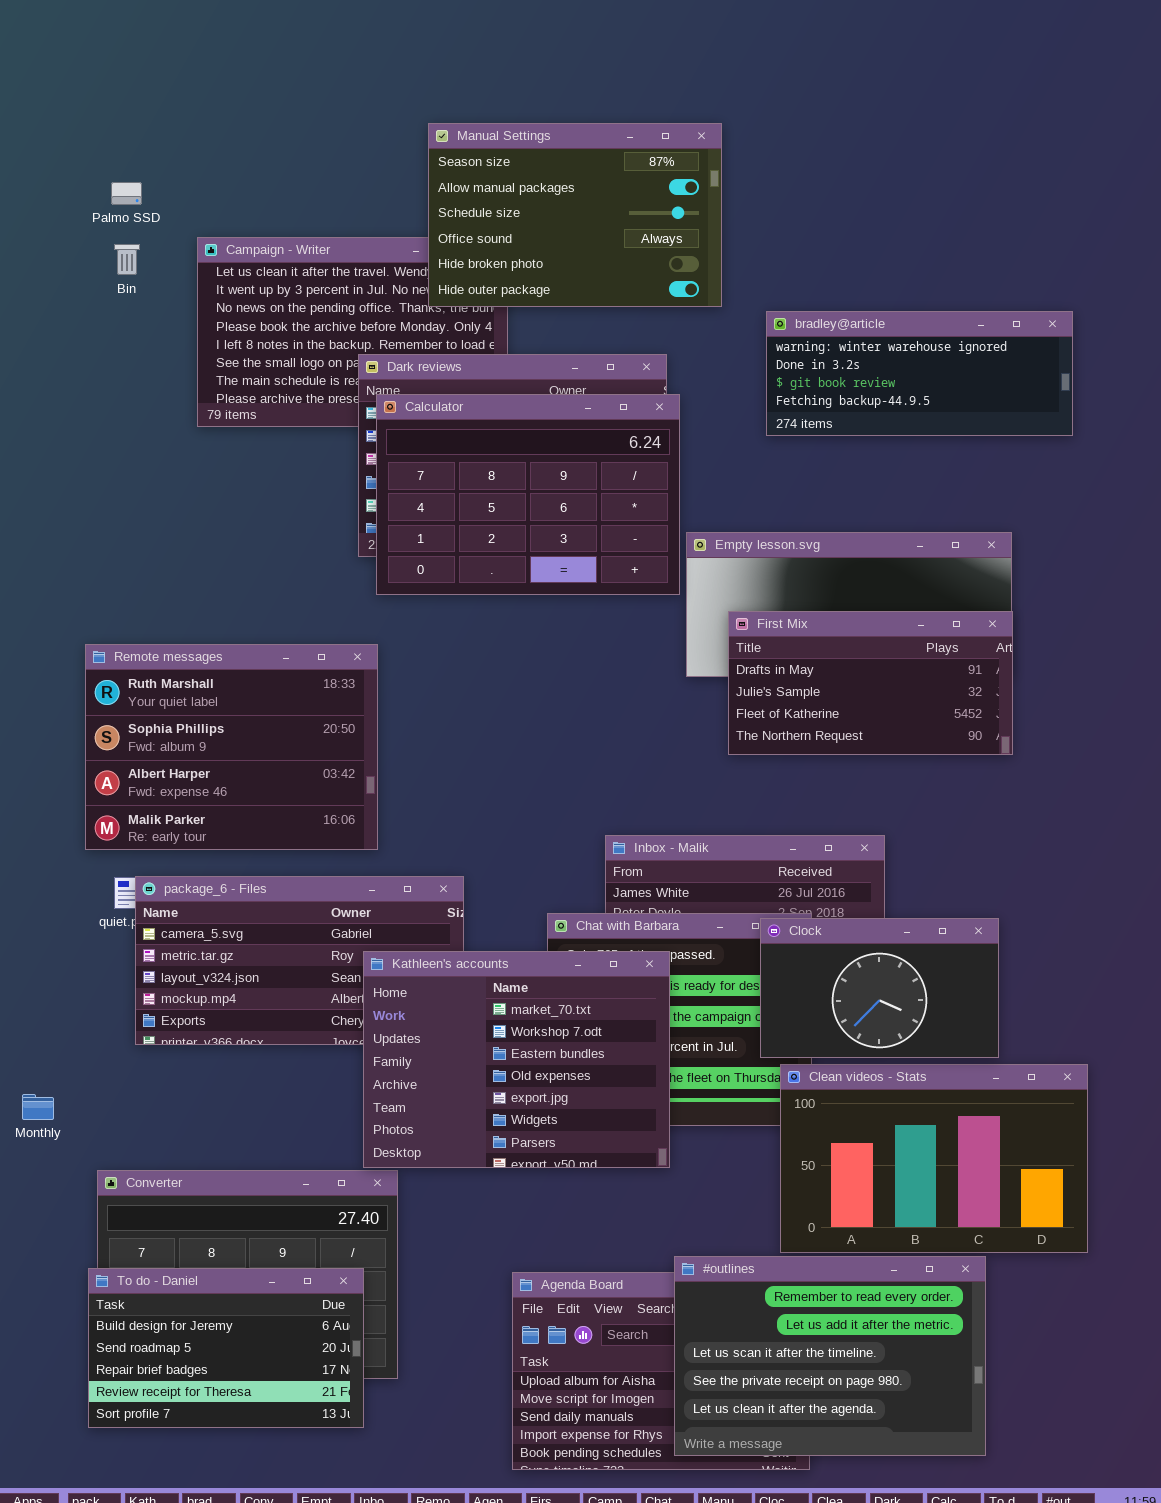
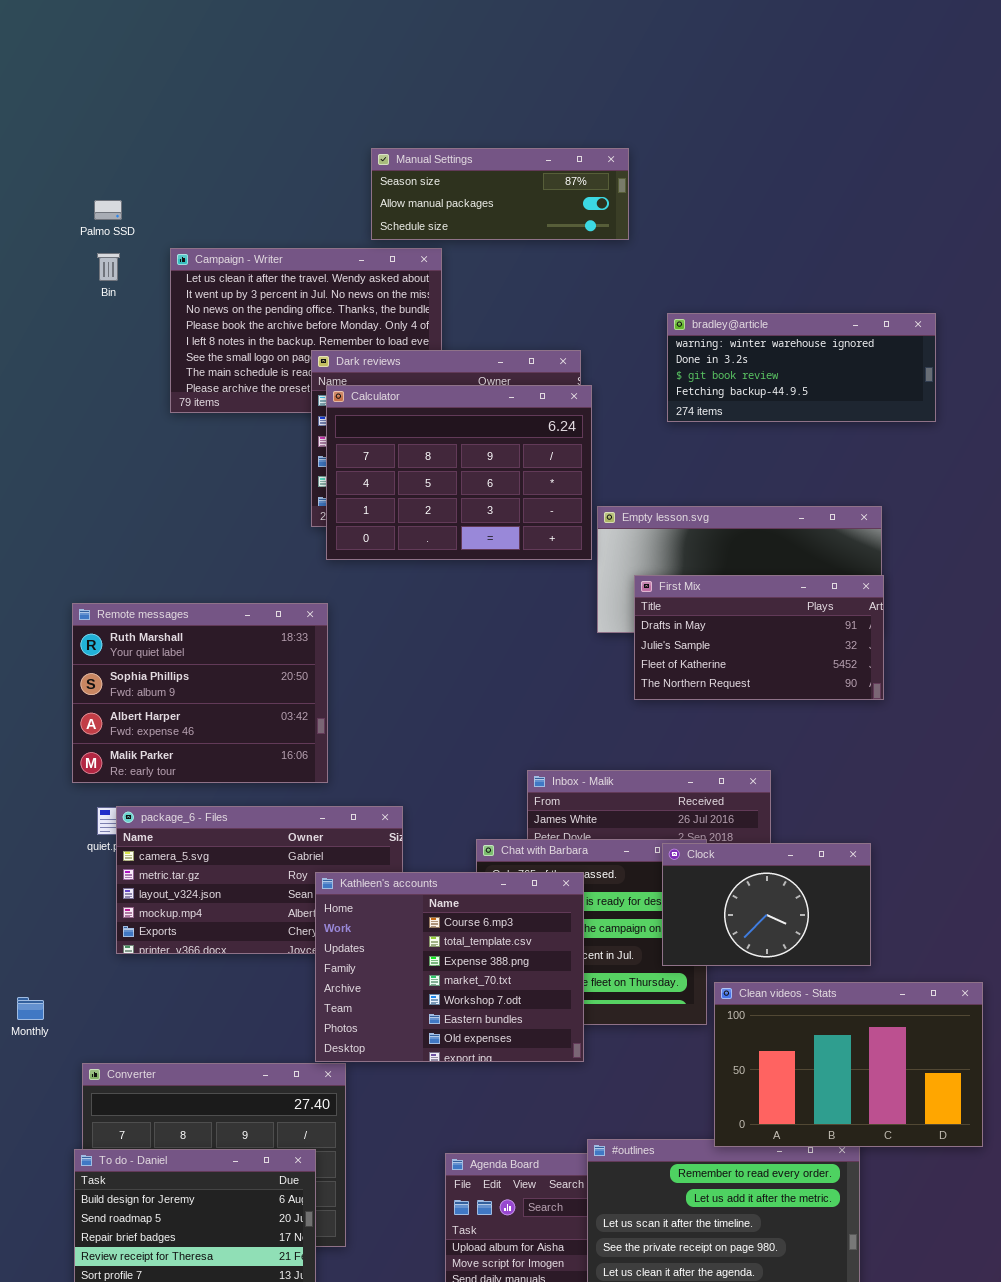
Manual Settings: [428,123,722,307] -> [371,148,629,240], resized
Kathleen's accounts: [363,951,670,1168] -> [315,872,584,1062], scrolled up 3 rows
Clean videos - Stats: [780,1064,1088,1253] -> [714,982,983,1147], moved

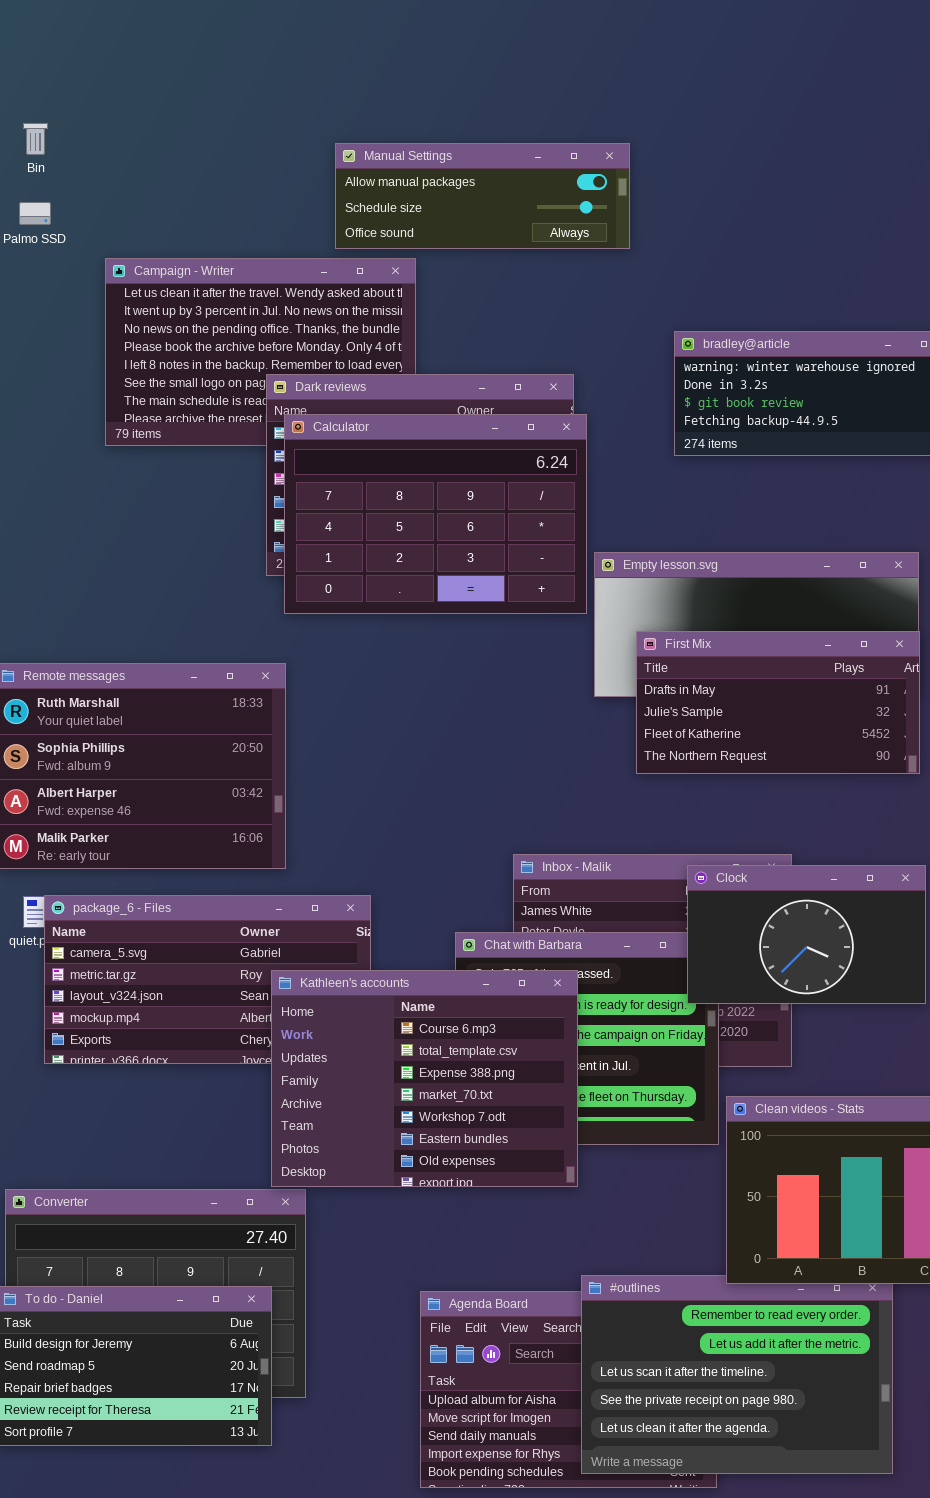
Manual Settings: [371,148,629,240] -> [335,143,630,249], scrolled down 1 row
Bin: [97,253,120,281] -> [23,123,48,155], moved
Clock: [662,843,871,966] -> [687,865,926,1004], moved

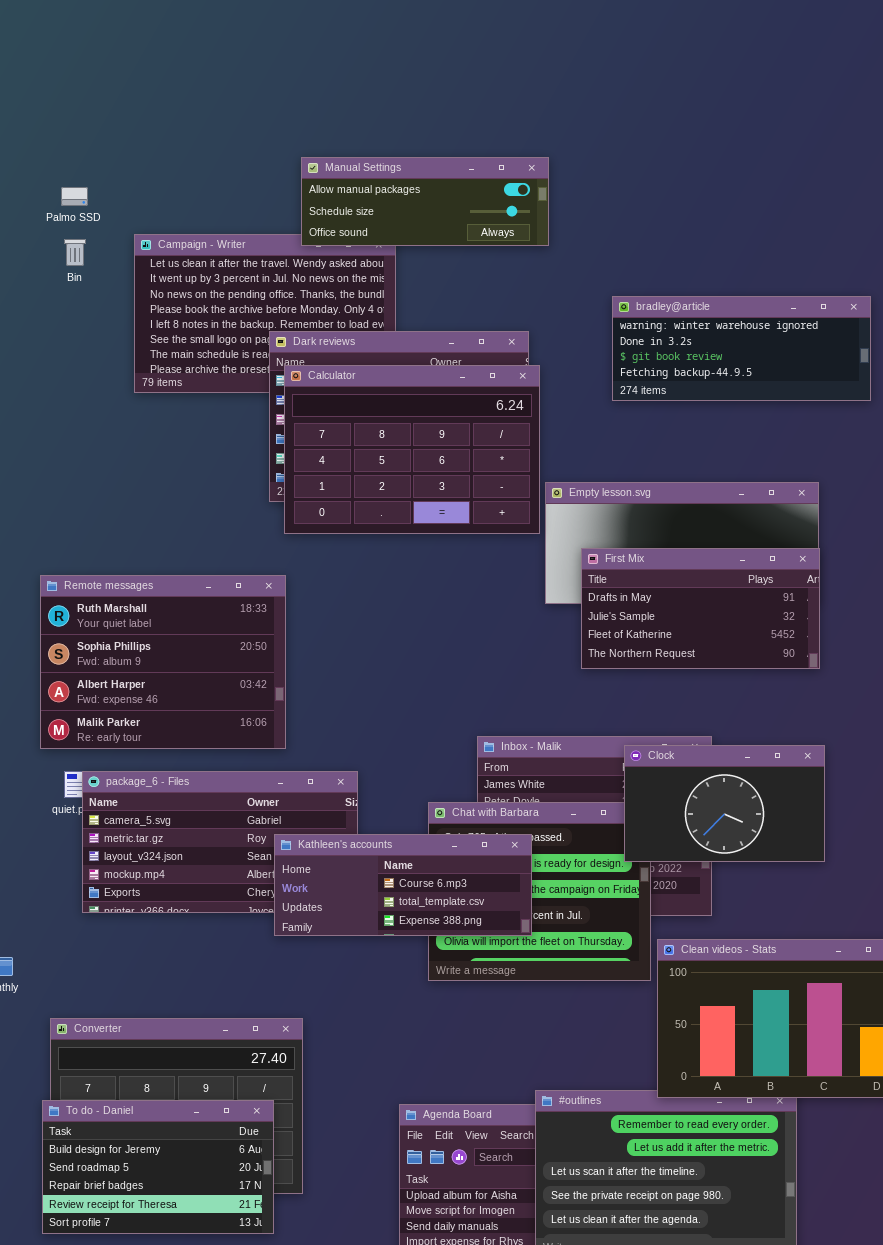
Bin: [23,123,48,155] -> [64,239,86,266], moved
Manual Settings: [335,143,630,249] -> [301,157,549,246], moved
Kathleen's accounts: [271,970,578,1187] -> [274,834,532,936], resized

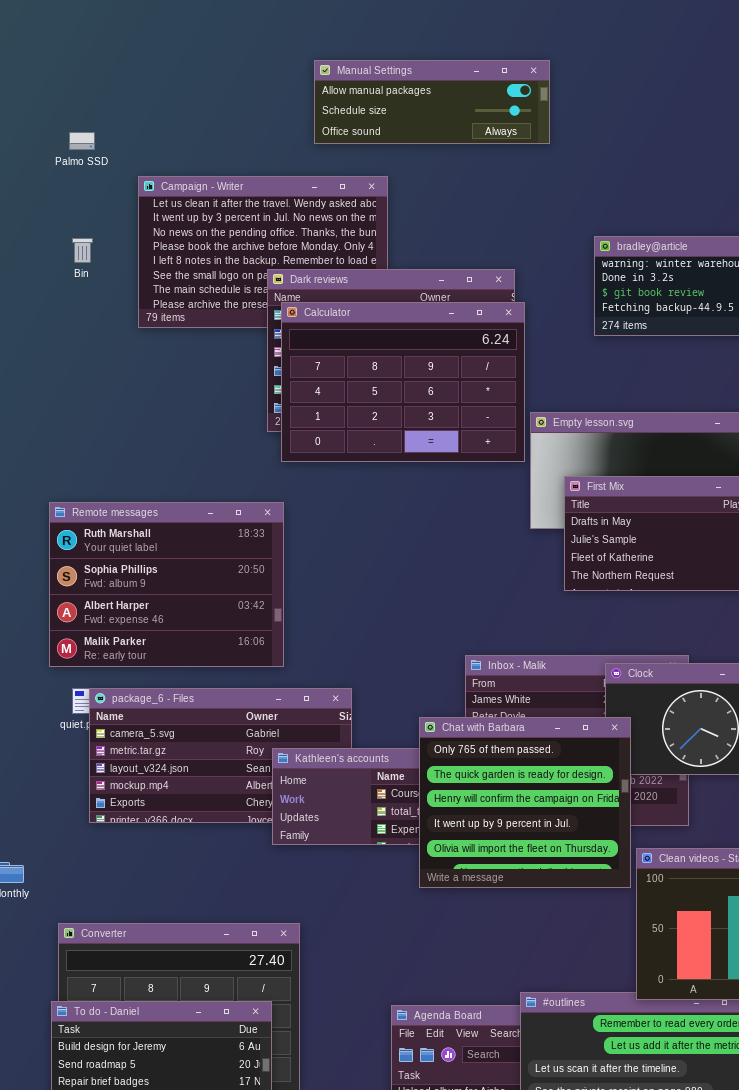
Manual Settings: [301,157,549,246] -> [314,60,550,144], moved
Bin: [64,239,86,266] -> [72,238,93,263], moved
Chat with Barbara: [428,802,651,981] -> [419,717,631,888], raised

